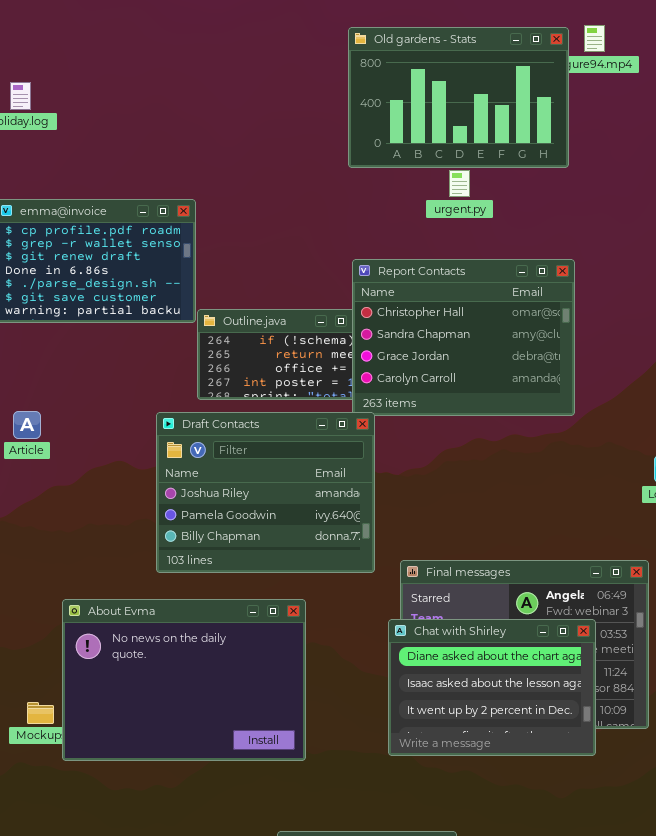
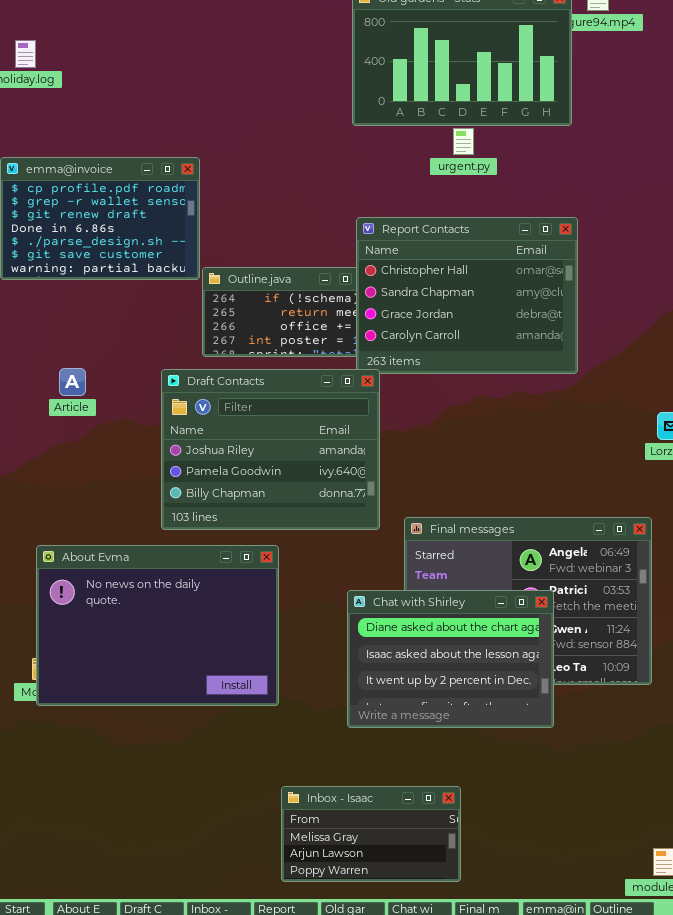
Article: [13,411,41,439] -> [59,368,86,396], moved
About Evma: [62,599,306,761] -> [36,545,279,706], moved
Chat with Shirley: [388,619,596,756] -> [347,590,554,728], moved

